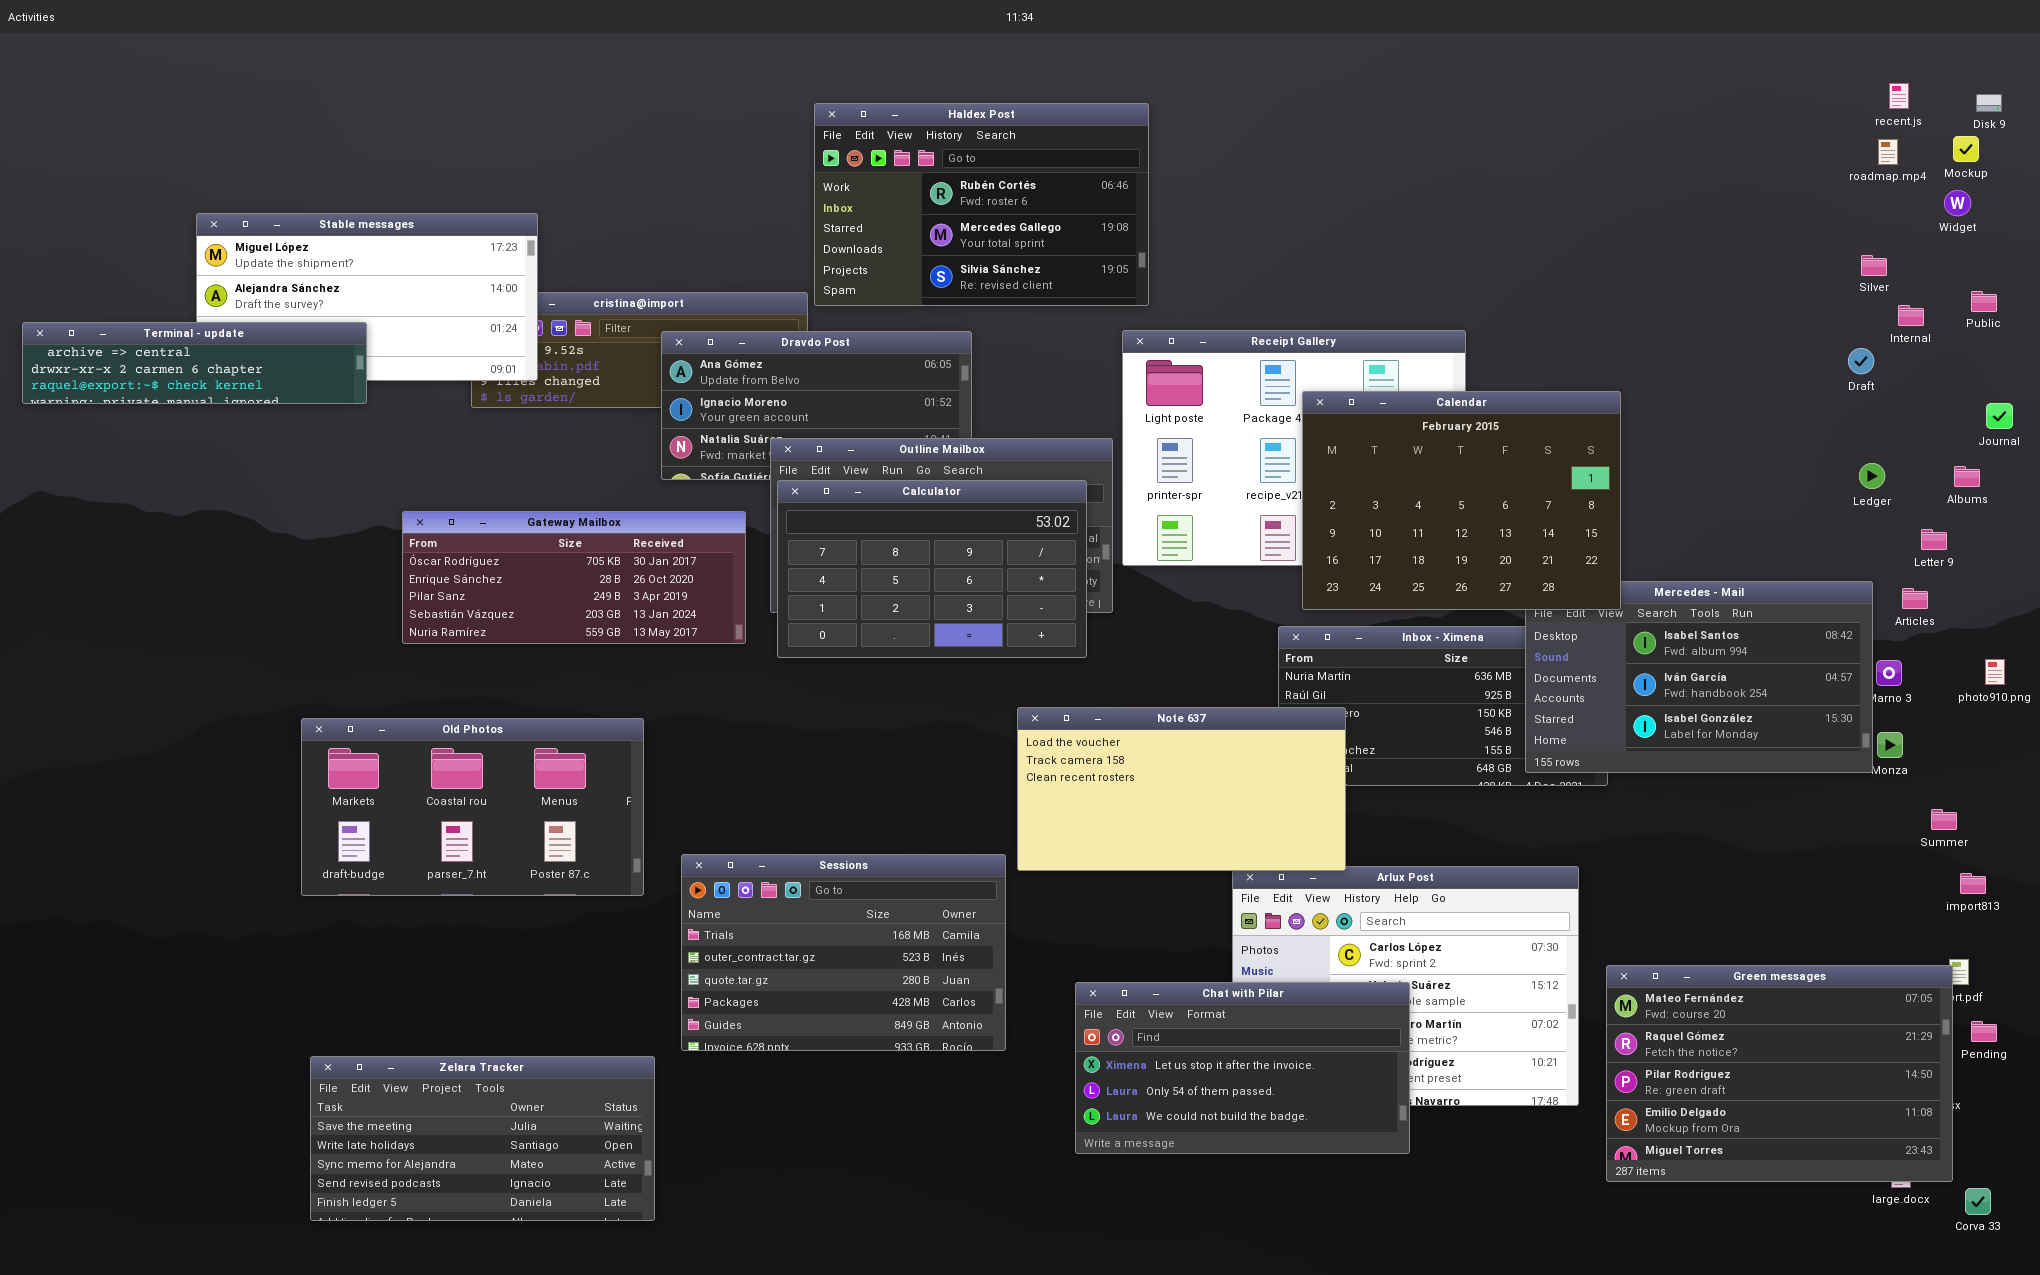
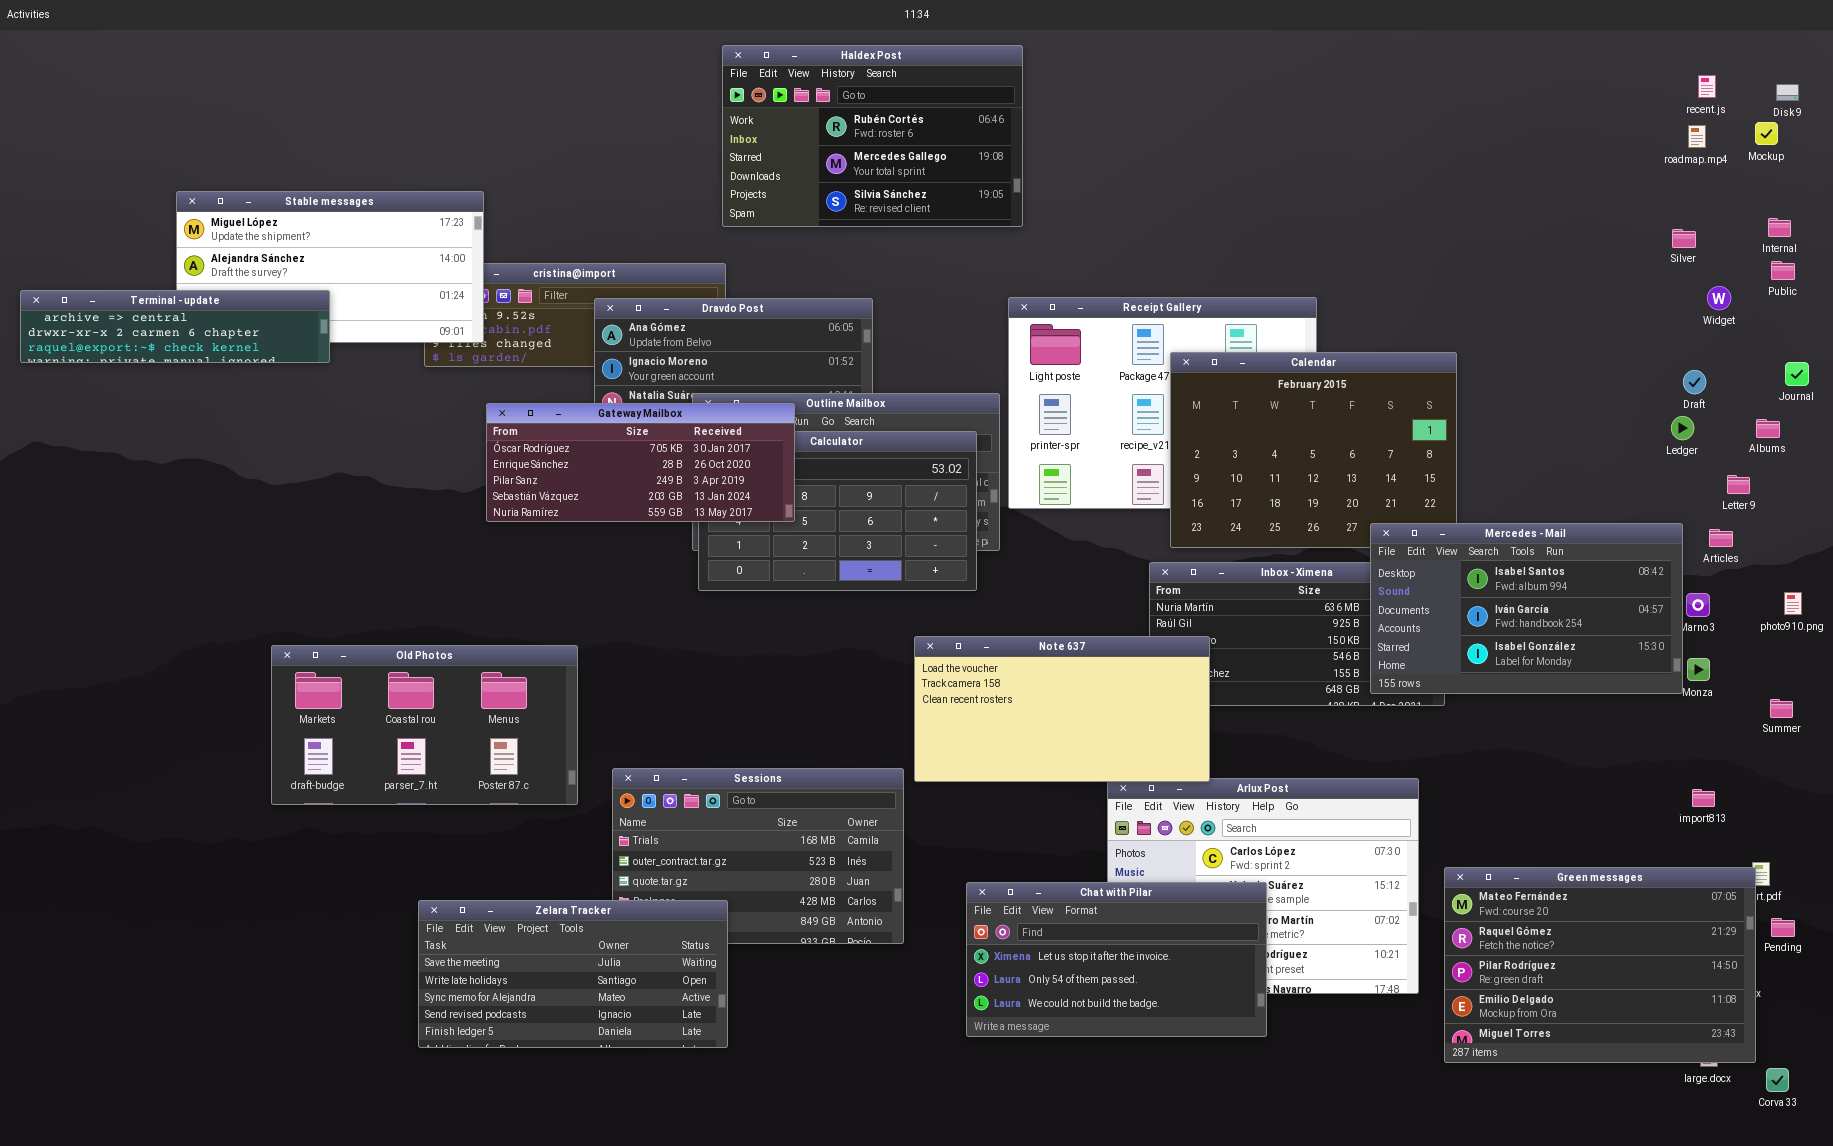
Haldex Post: [814,103,1149,306] -> [722,45,1023,227], moved
Widget: [1944,190,1971,216] -> [1707,286,1731,310], moved
Internal: [1898,305,1924,326] -> [1768,218,1791,237], moved
Draft: [1848,348,1874,374] -> [1683,370,1706,394], moved
Gateway Mailbox: [402,511,746,644] -> [486,403,795,522], moved
Mercedes - Mail: [1525,581,1873,773] -> [1370,523,1683,694], raised
Summer: [1931,809,1957,830] -> [1770,699,1793,718], moved
import813: [1960,873,1986,894] -> [1692,789,1715,807], moved
Zelara Tracker: [310,1056,655,1221] -> [418,900,728,1048], moved

